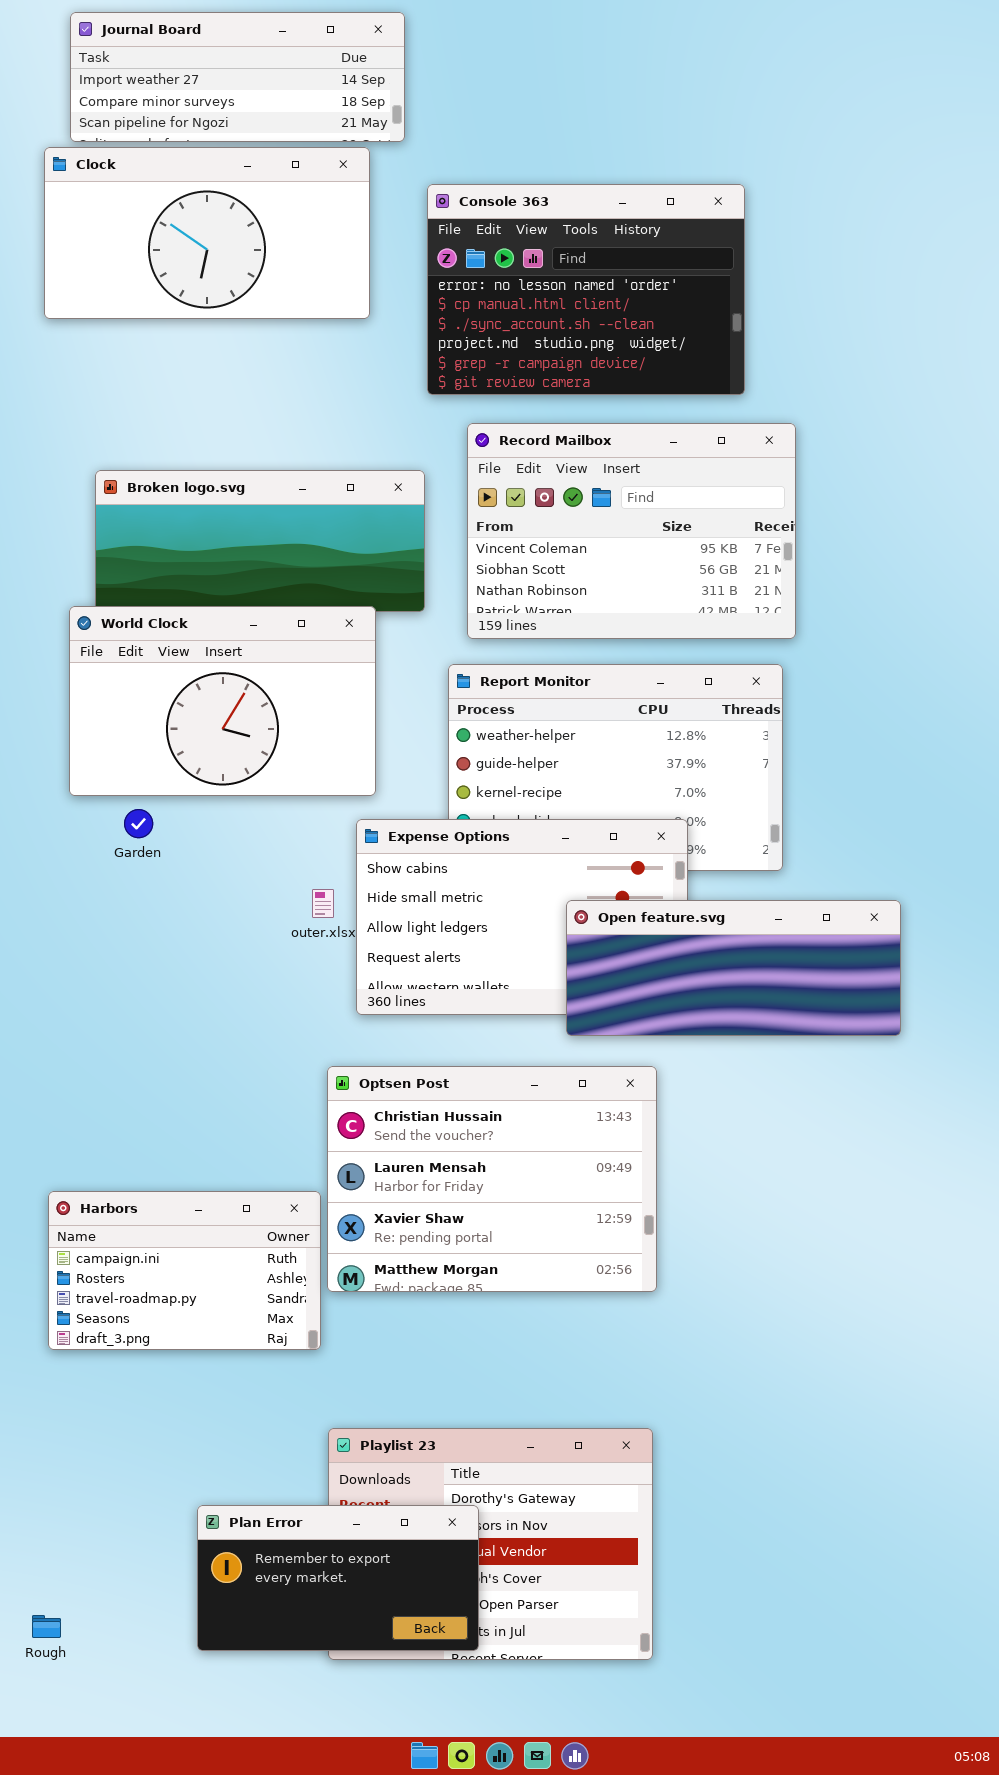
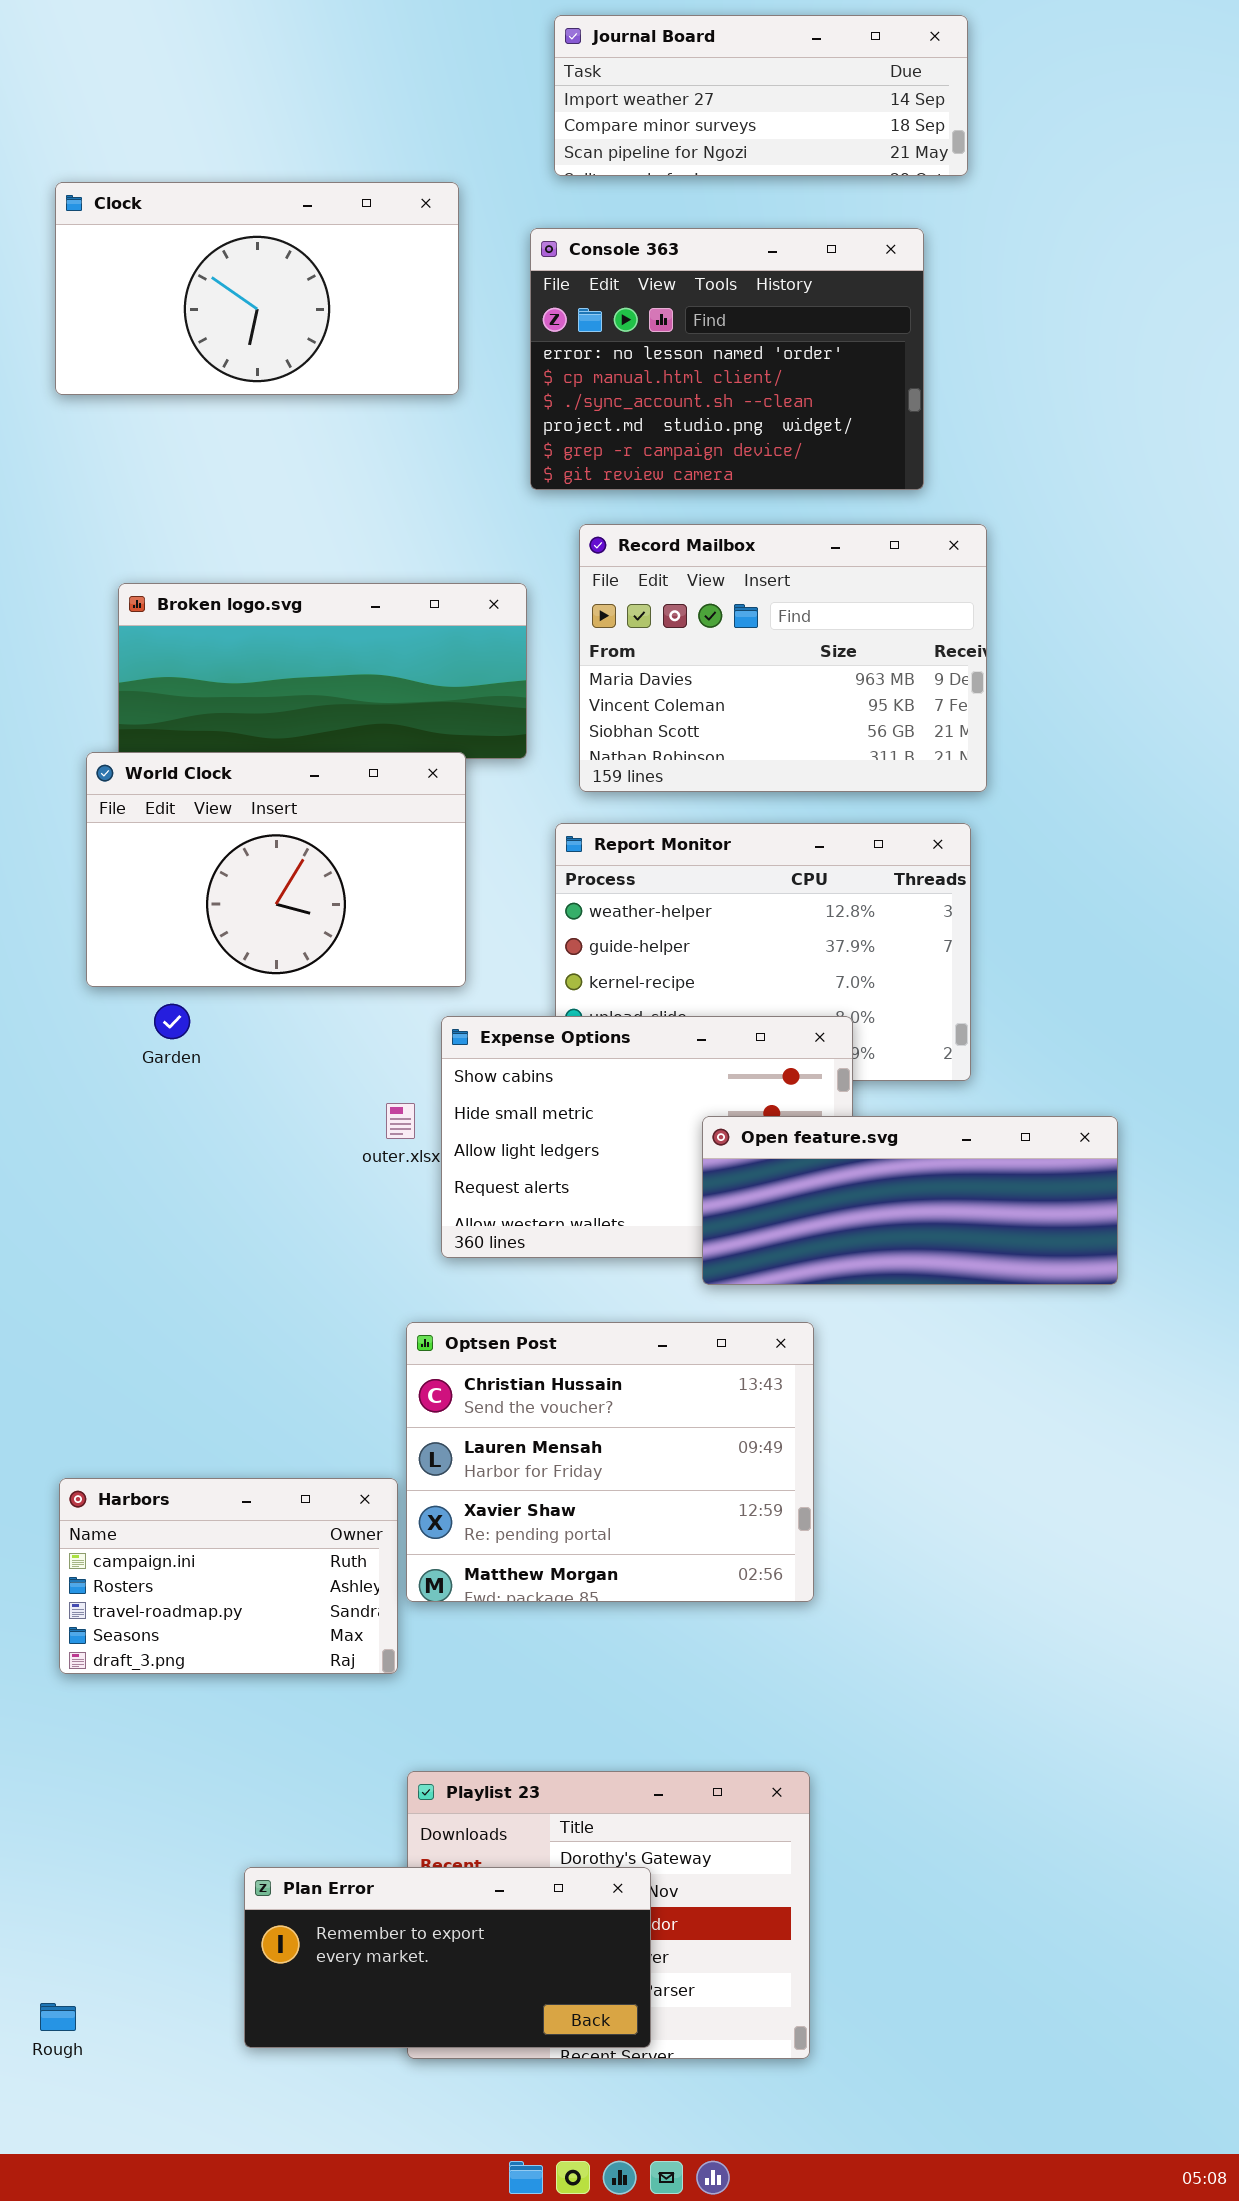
Journal Board: [70,12,405,142] -> [554,15,968,176], moved
Record Mailbox: [467,423,796,639] -> [579,524,987,792], scrolled up 1 row
Plan Error: [197,1505,479,1651] -> [244,1867,651,2048], resized

